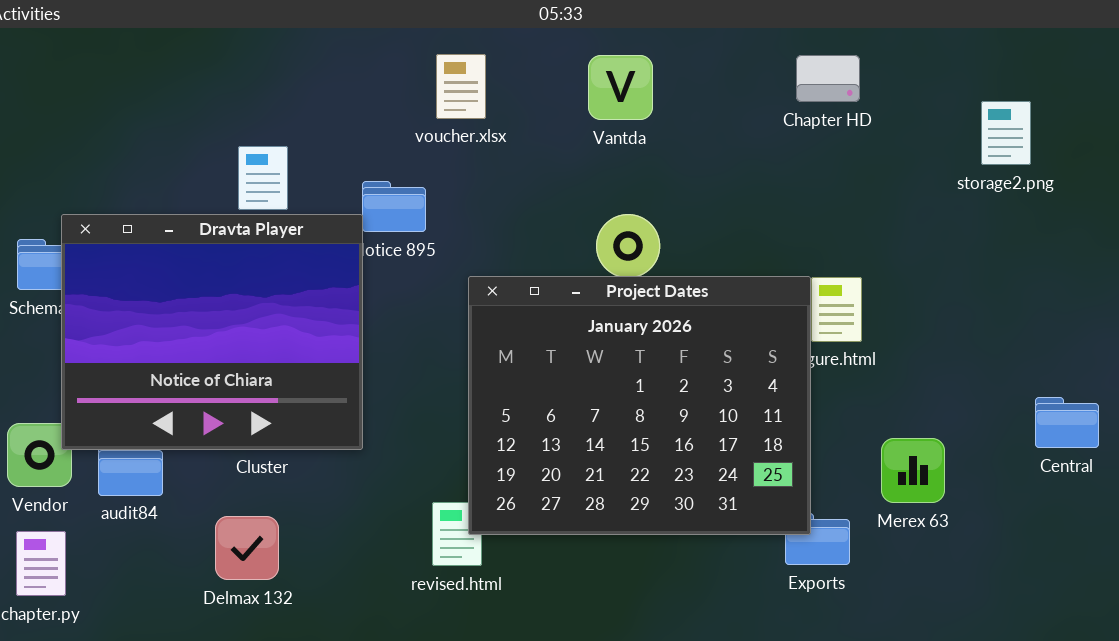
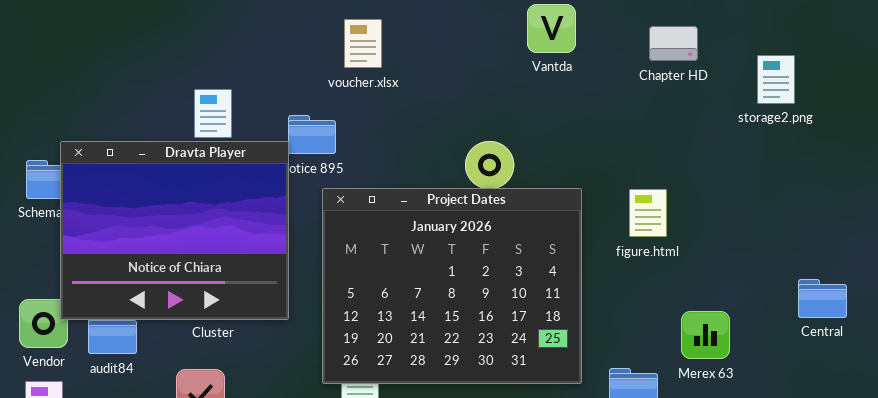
Vantda: [588,55,653,120] -> [527,4,576,53], moved
Chapter HD: [796,55,860,102] -> [649,26,698,61], moved
Project Dates: [468,276,811,535] -> [322,188,582,384], moved

